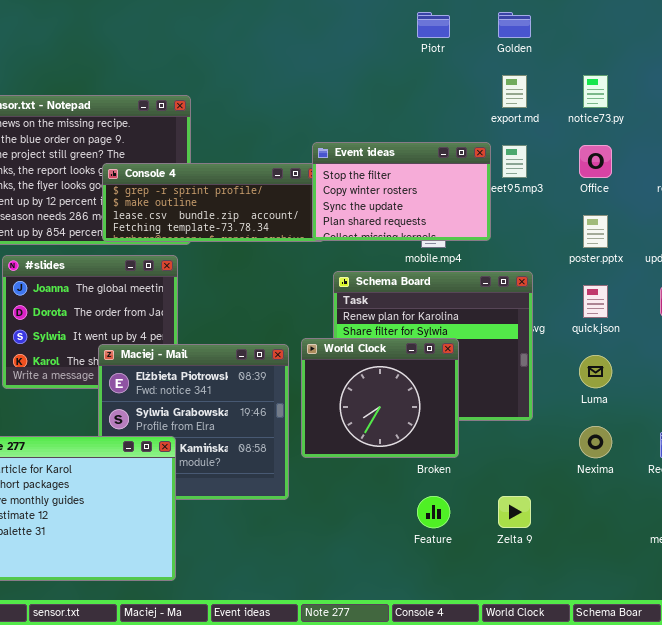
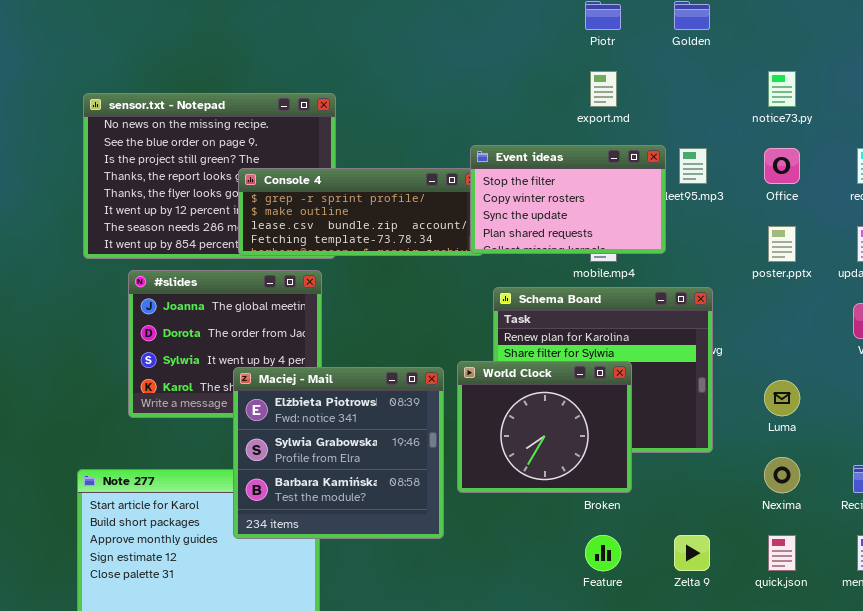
export.md: [502,75,527,108] -> [590,71,617,107], moved
quick.json: [583,285,608,318] -> [768,535,796,571], moved
Maciej - Mail: [98,344,289,500] -> [233,367,444,539], raised

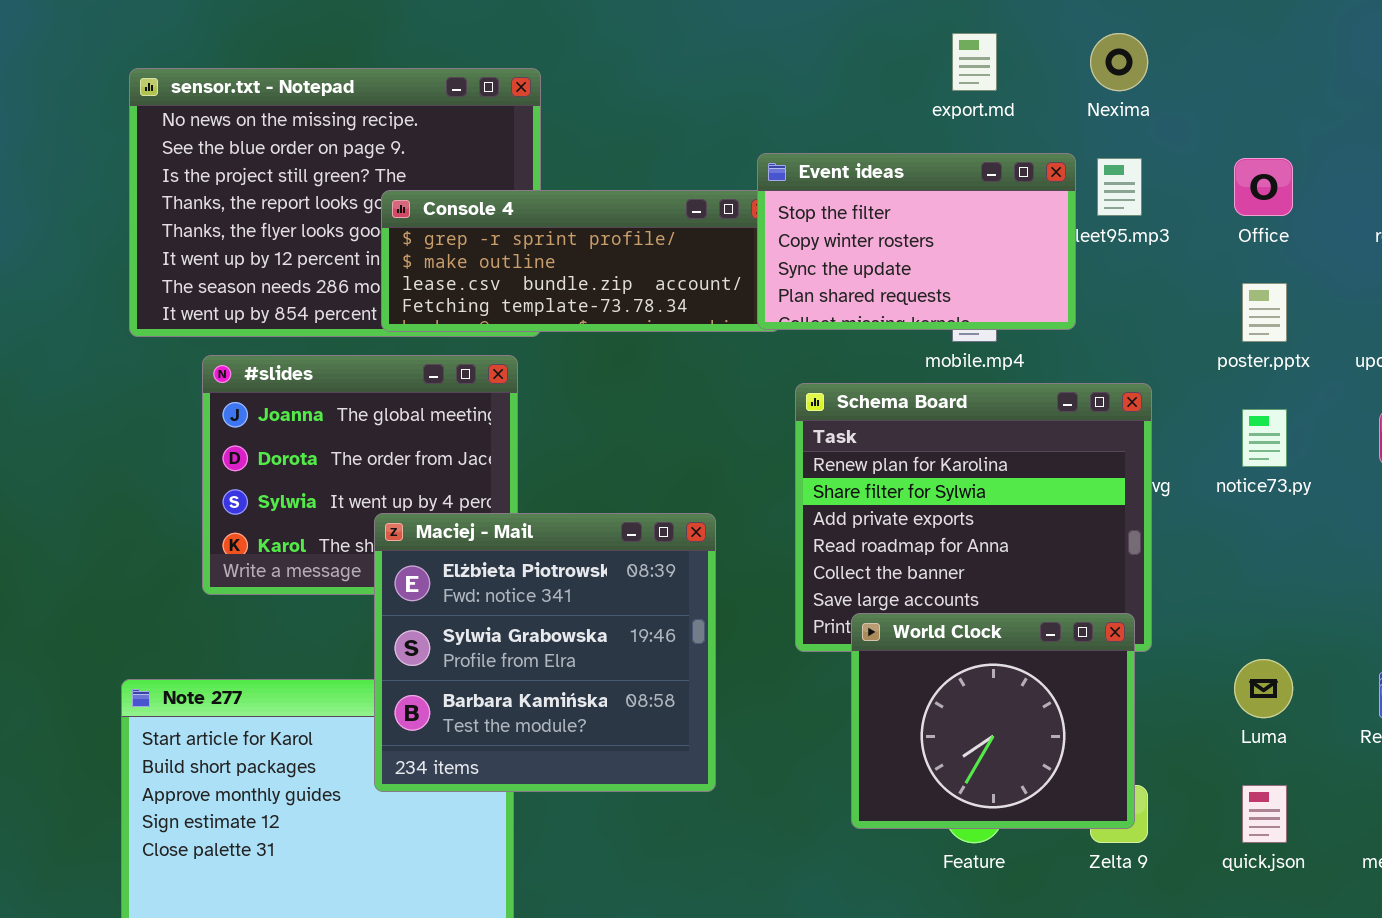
notice73.py: [768,71,796,107] -> [1242,409,1287,467], moved
World Clock: [457,361,632,493] -> [851,613,1135,829], moved
Luma: [764,380,800,416] -> [1234,659,1293,718], moved
Nexima: [764,457,800,493] -> [1090,33,1148,91], moved

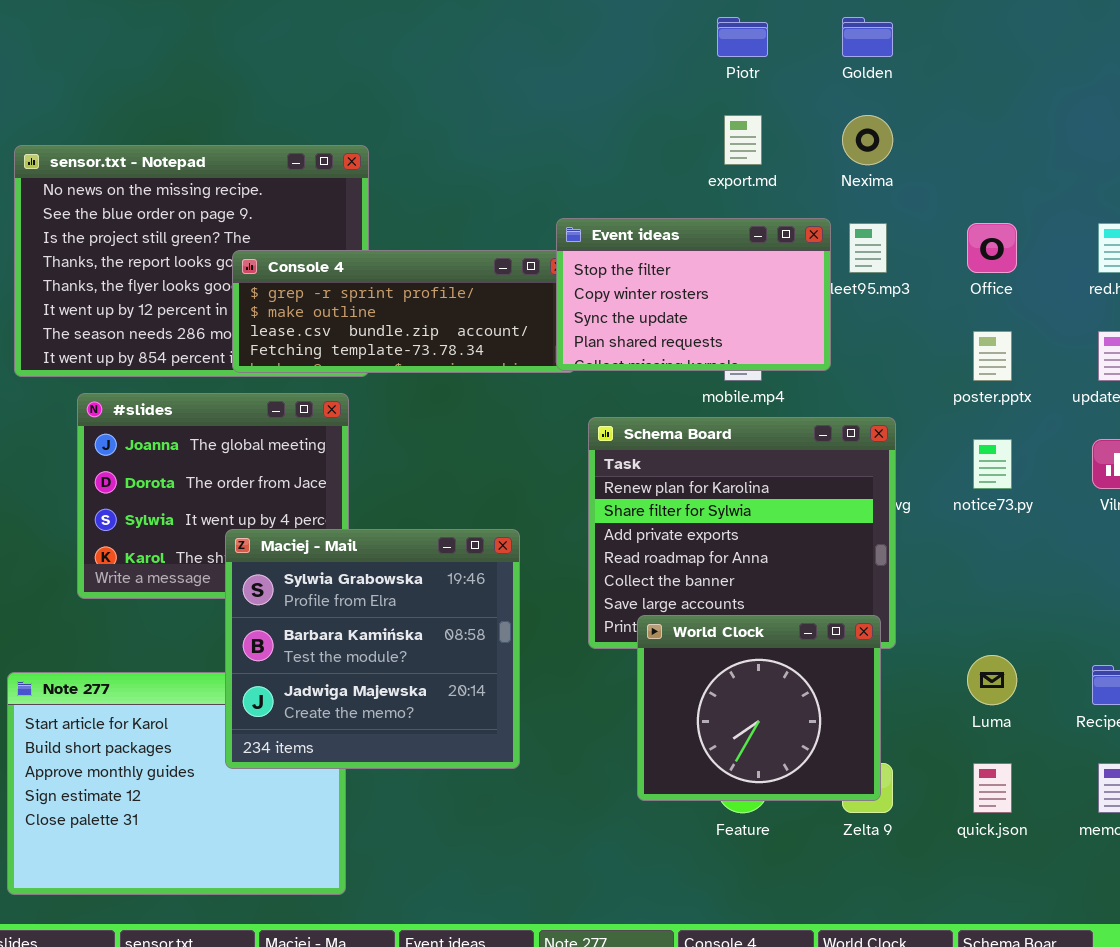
Maciej - Mail: [374,513,716,792] -> [225,529,520,769], scrolled down 1 row

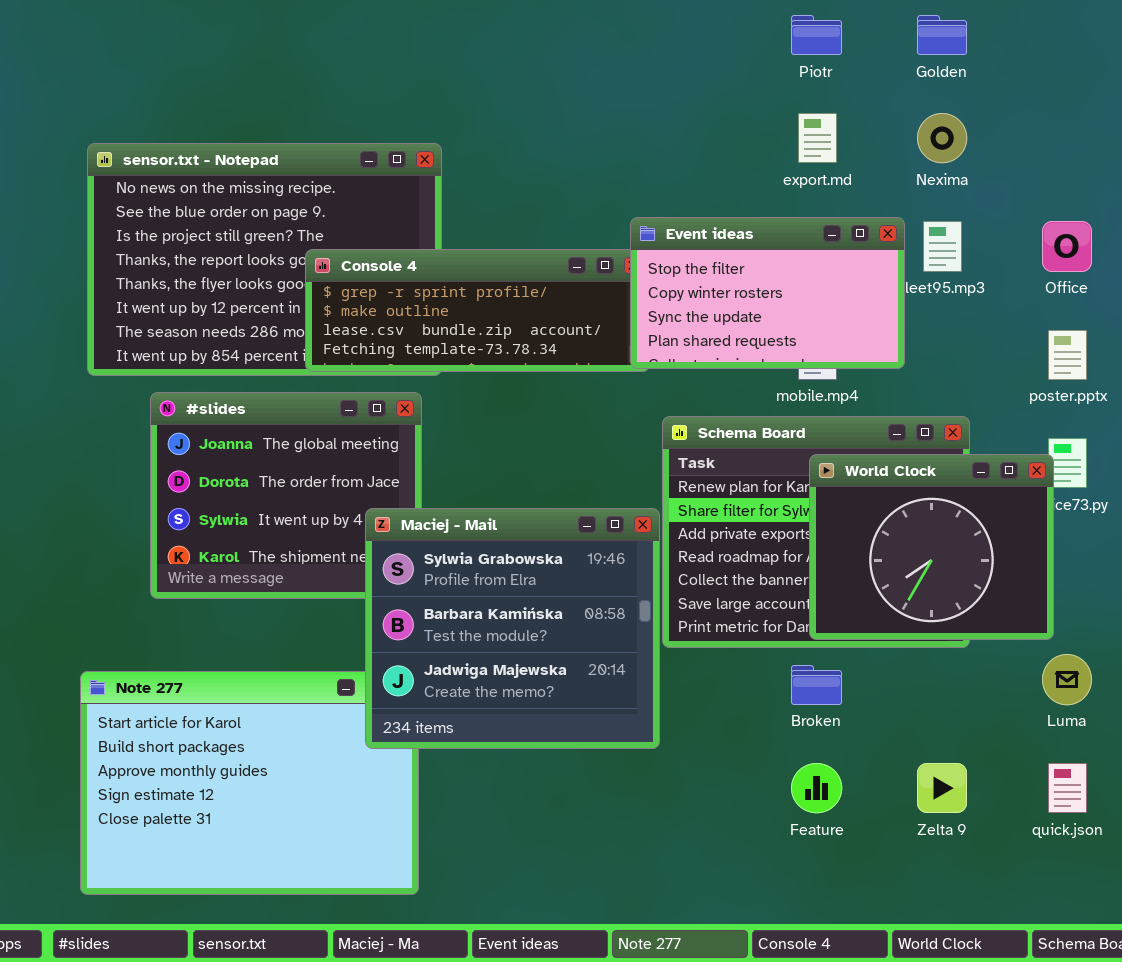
Maciej - Mail: [225,529,520,769] -> [365,508,660,749], moved
World Clock: [637,615,881,801] -> [809,454,1054,640], moved

